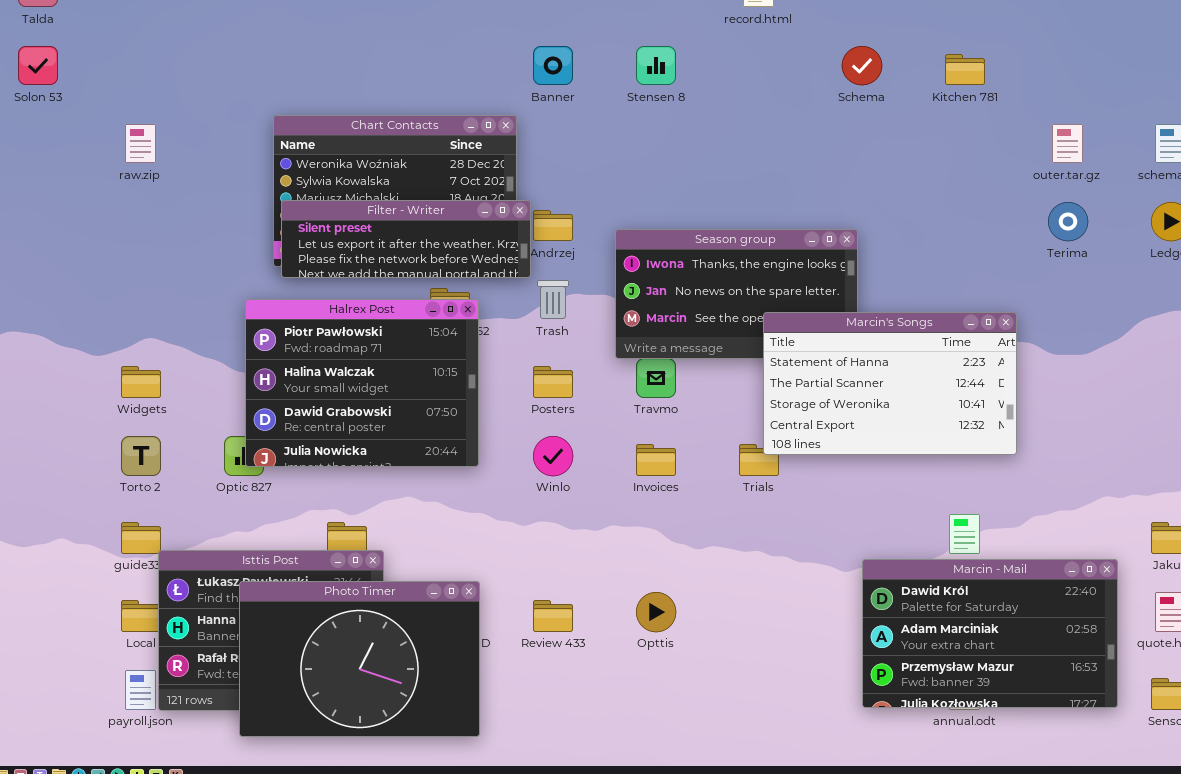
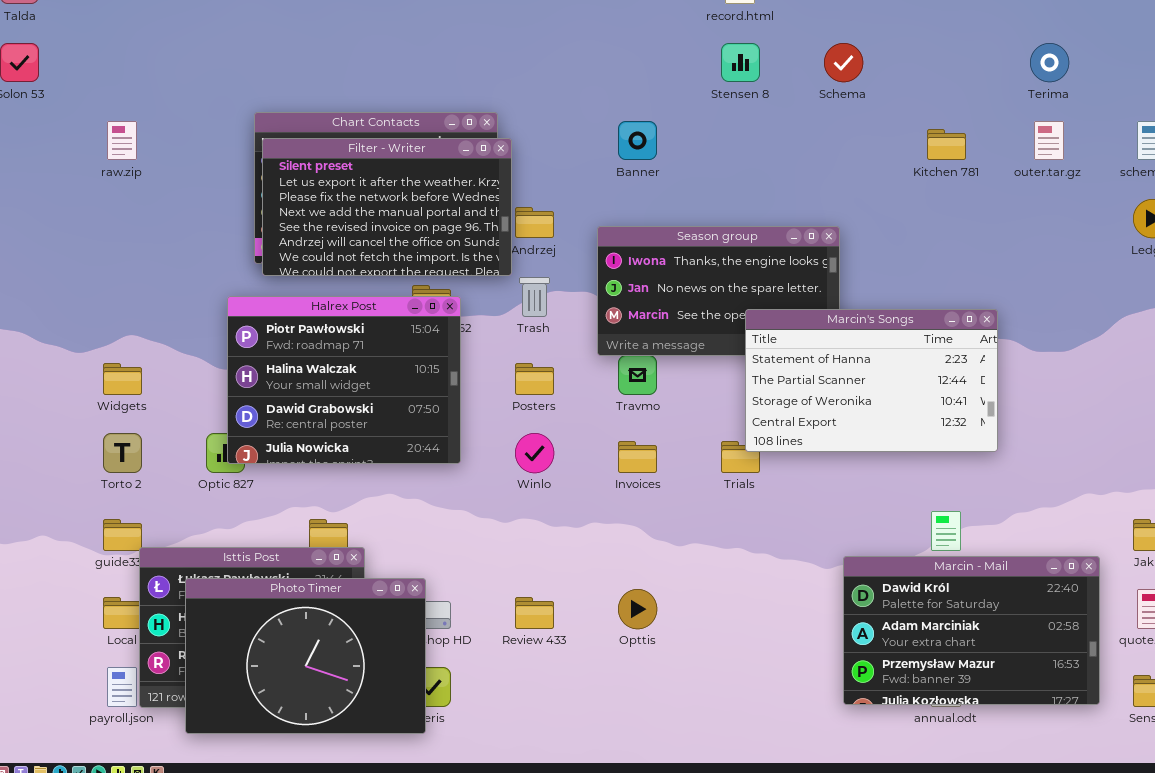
Banner: [533,46,573,85] -> [618,121,657,160], moved
Stensen 8: [636,46,676,85] -> [721,43,760,82], moved
Kitchen 781: [945,54,985,85] -> [927,129,966,160], moved
Filter - Writer: [281,200,531,278] -> [262,138,512,276], resized
Terima: [1048,202,1088,241] -> [1030,43,1069,82], moved
Photo Timer: [239,581,480,737] -> [185,578,426,734], moved

